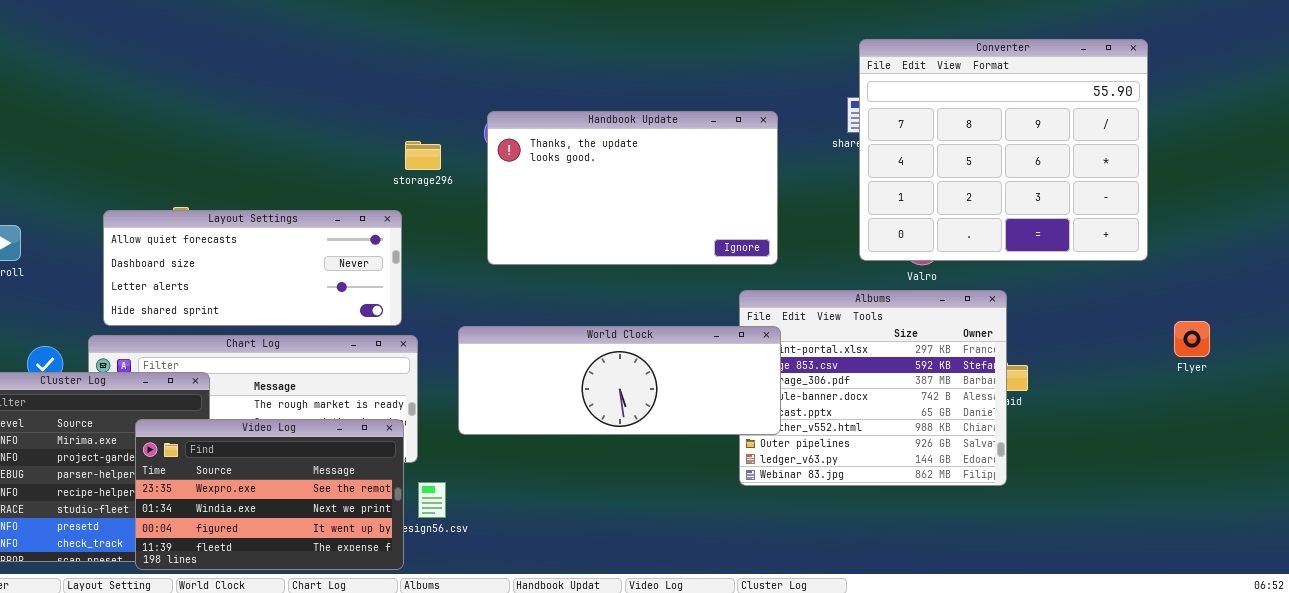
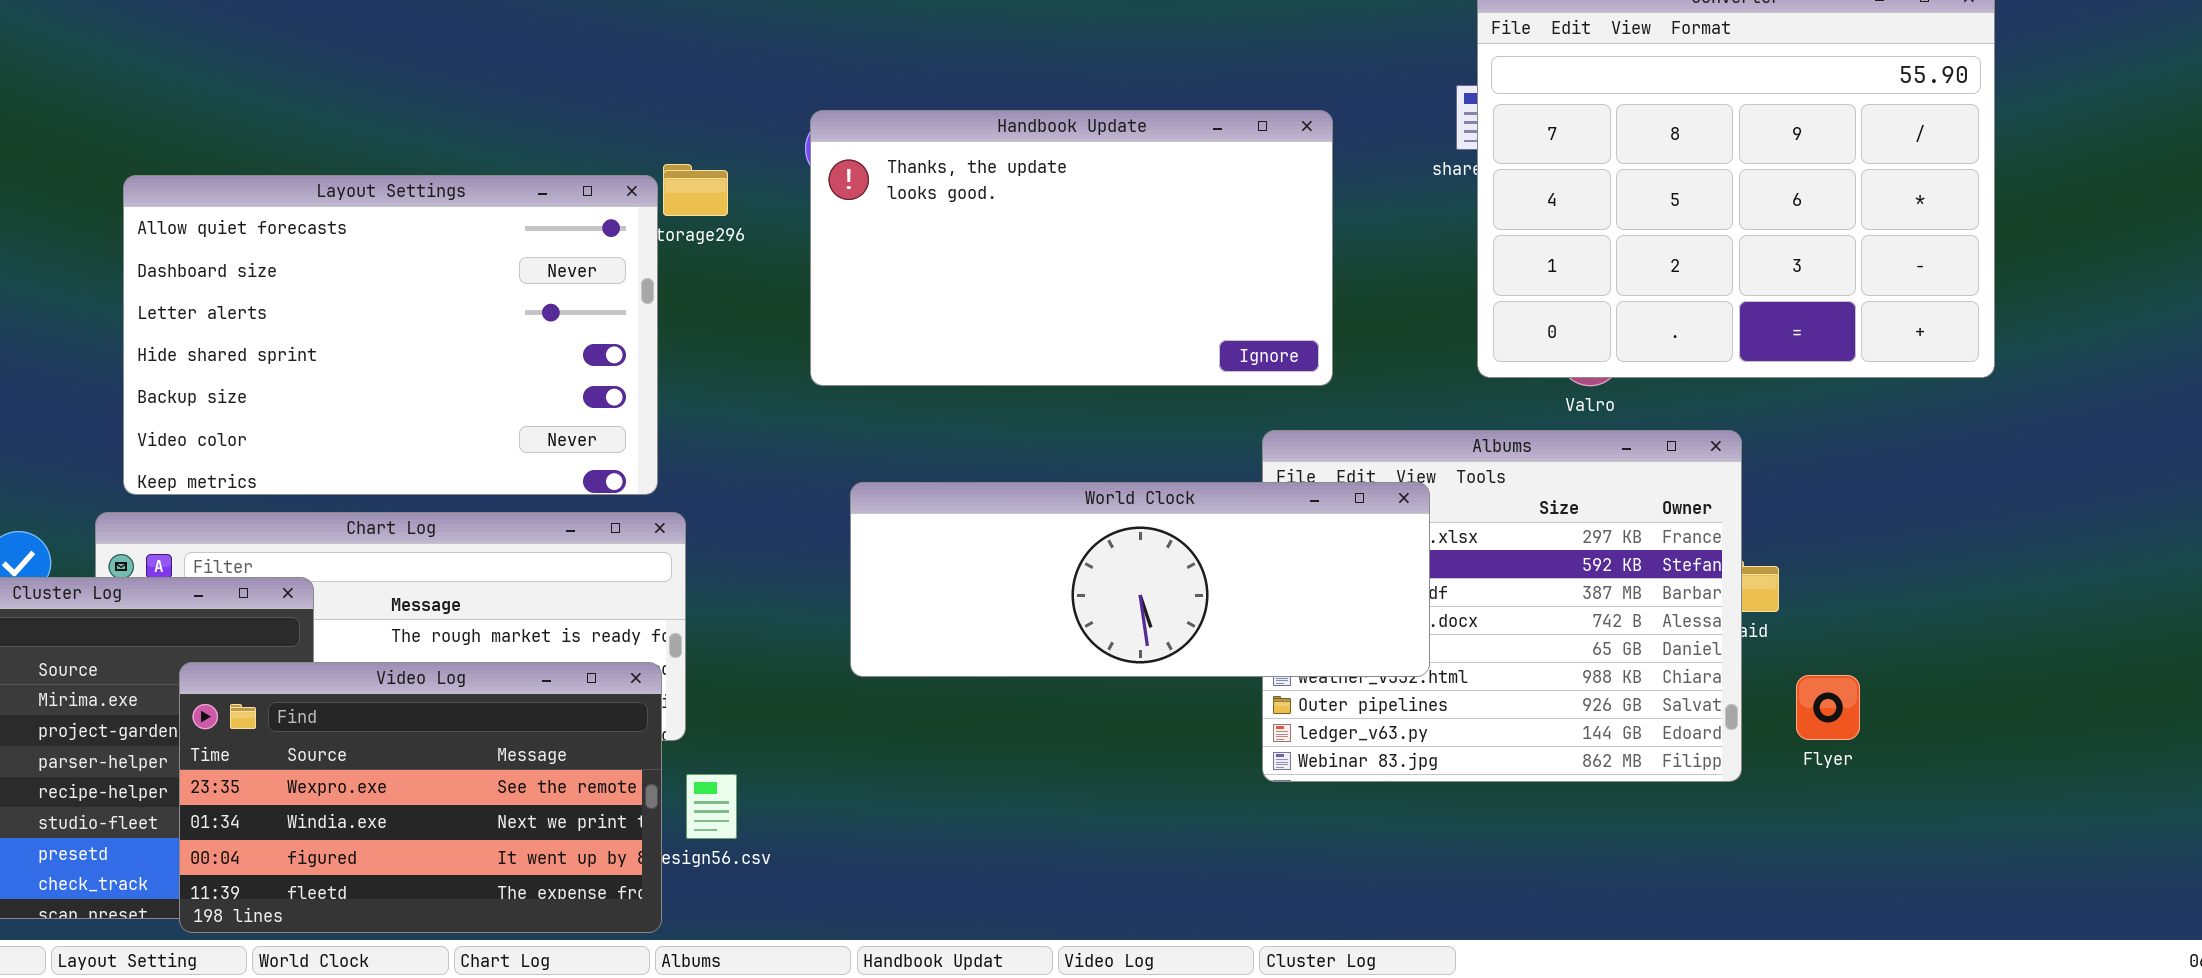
Layout Settings: [103,210,402,326] -> [123,175,658,495], resized
Flyer: [1174,321,1210,357] -> [1796,675,1860,740], moved
World Clock: [458,326,781,435] -> [850,482,1430,677], moved

